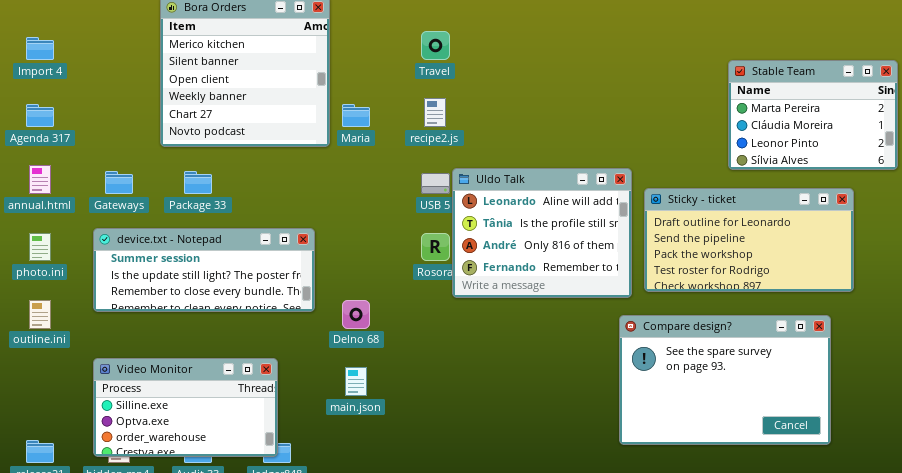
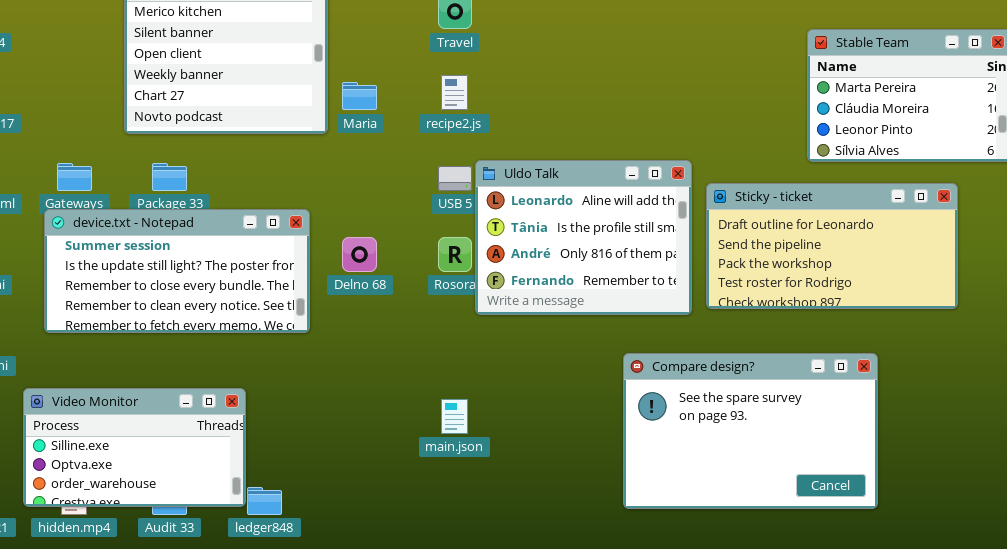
device.txt - Notepad: [93,228,315,312] -> [44,209,310,333], resized
Delno 68: [342,300,370,329] -> [342,237,377,272], moved
Compare design?: [619,315,831,445] -> [623,353,878,509], moved
Video Monitor: [93,358,278,457] -> [23,388,246,507], moved
main.json: [345,367,367,396] -> [441,399,468,434], moved

